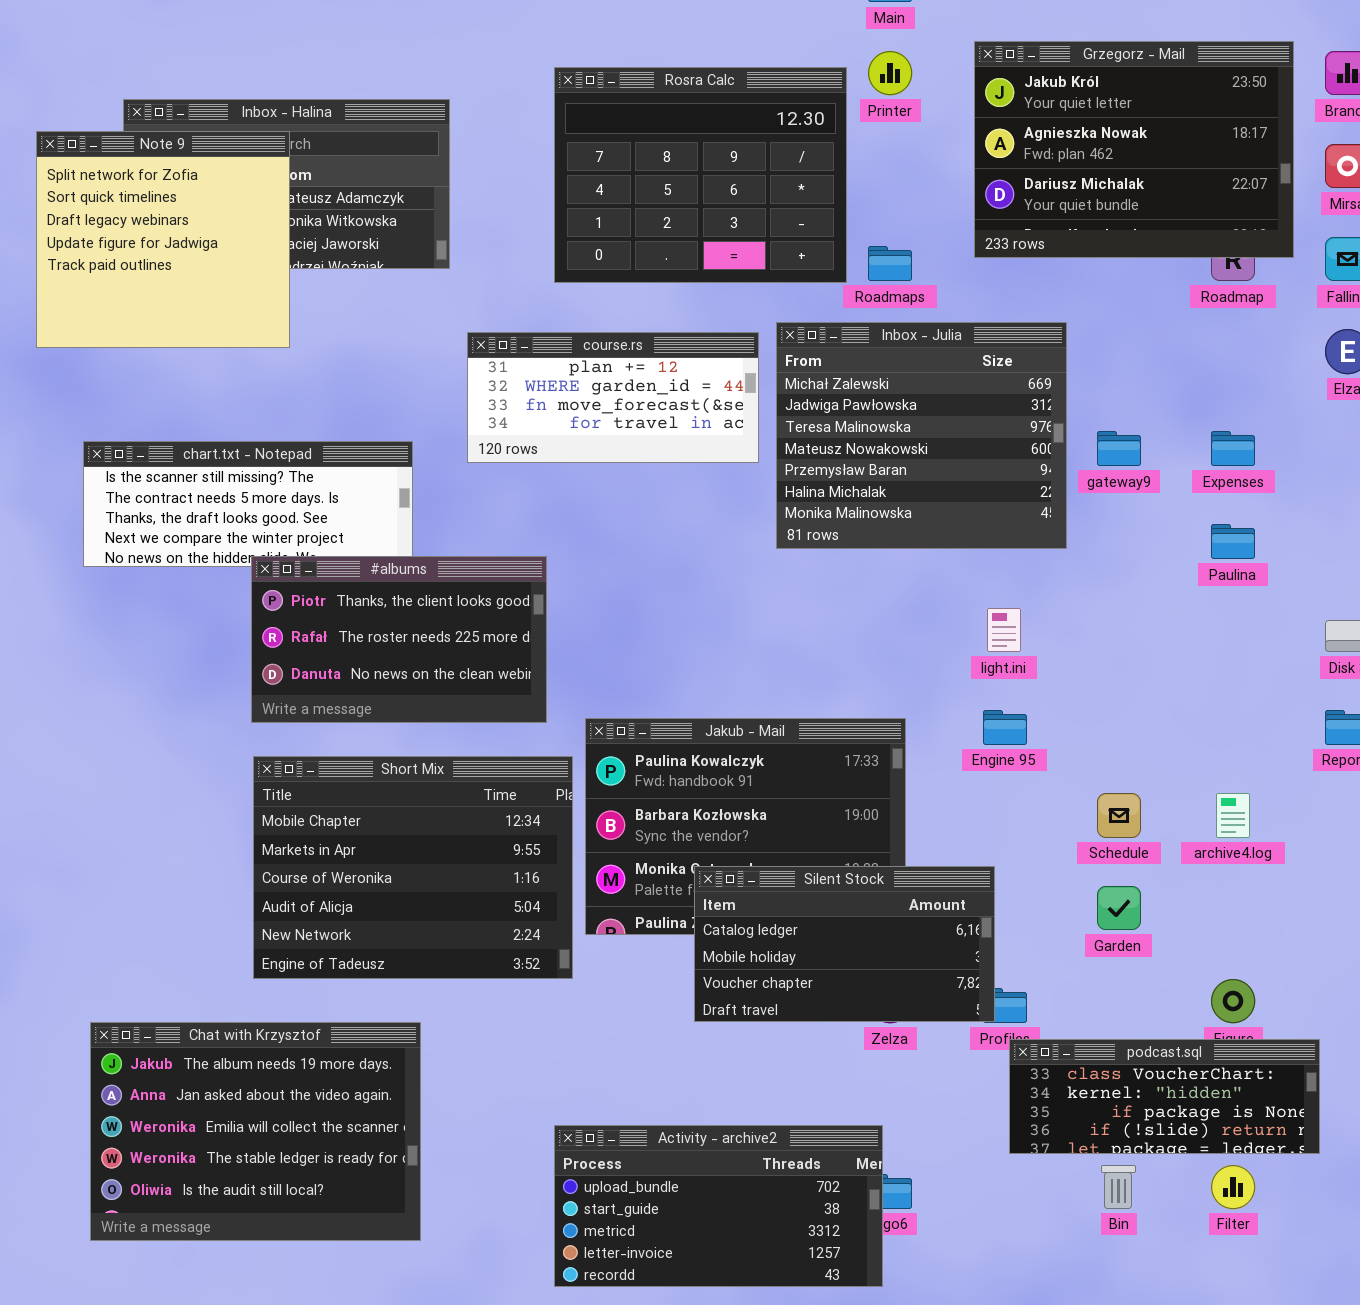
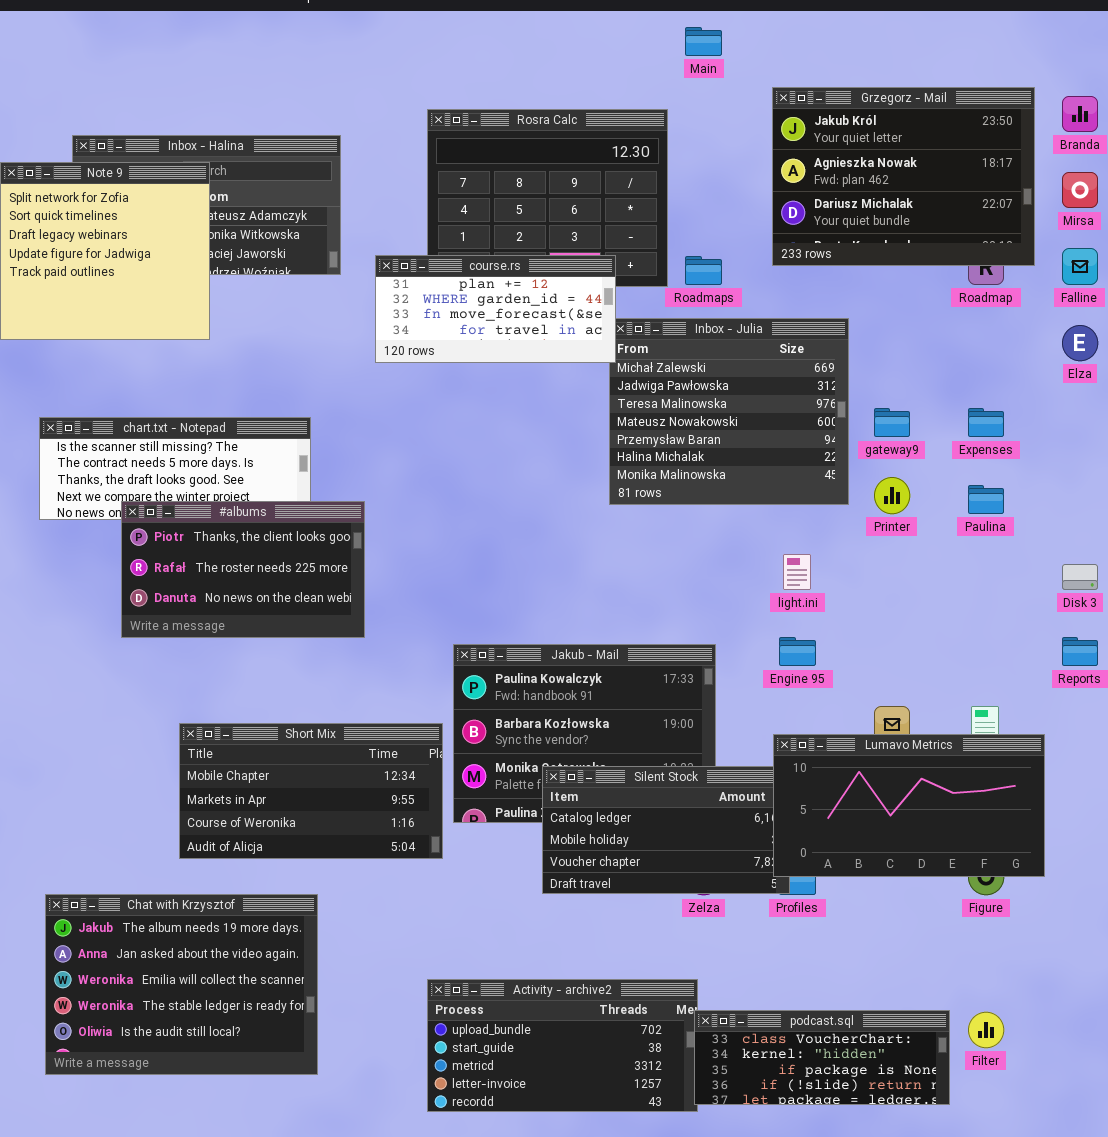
Printer: [868,51,912,95] -> [874,477,910,514], moved
course.rs: [467,332,759,463] -> [375,255,616,363], moved
#albums: [251,556,547,723] -> [121,501,365,638], moved
Short Mix: [253,756,573,979] -> [179,723,443,859], resized
Lumavo Metrics: none -> [773,734,1045,877], opened
podcast.sql: [1009,1039,1320,1154] -> [694,1010,950,1105], moved

